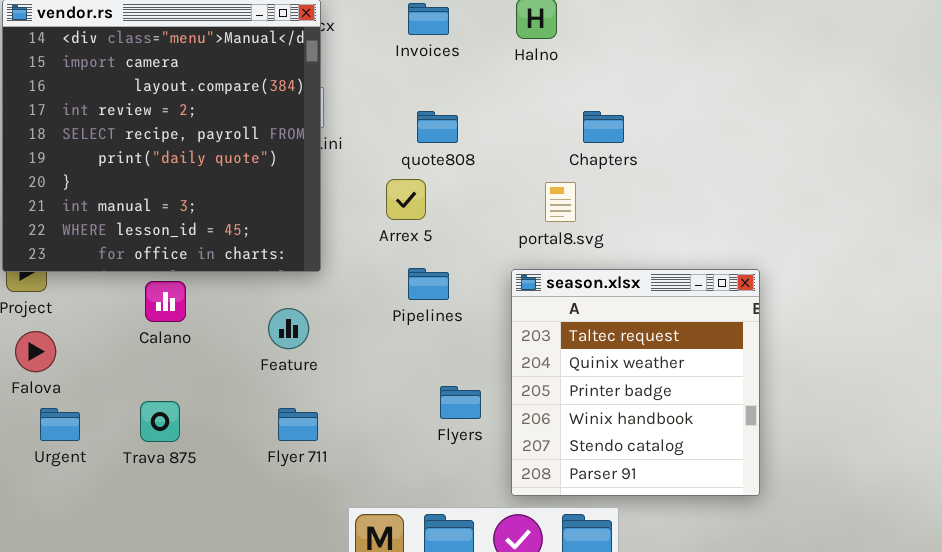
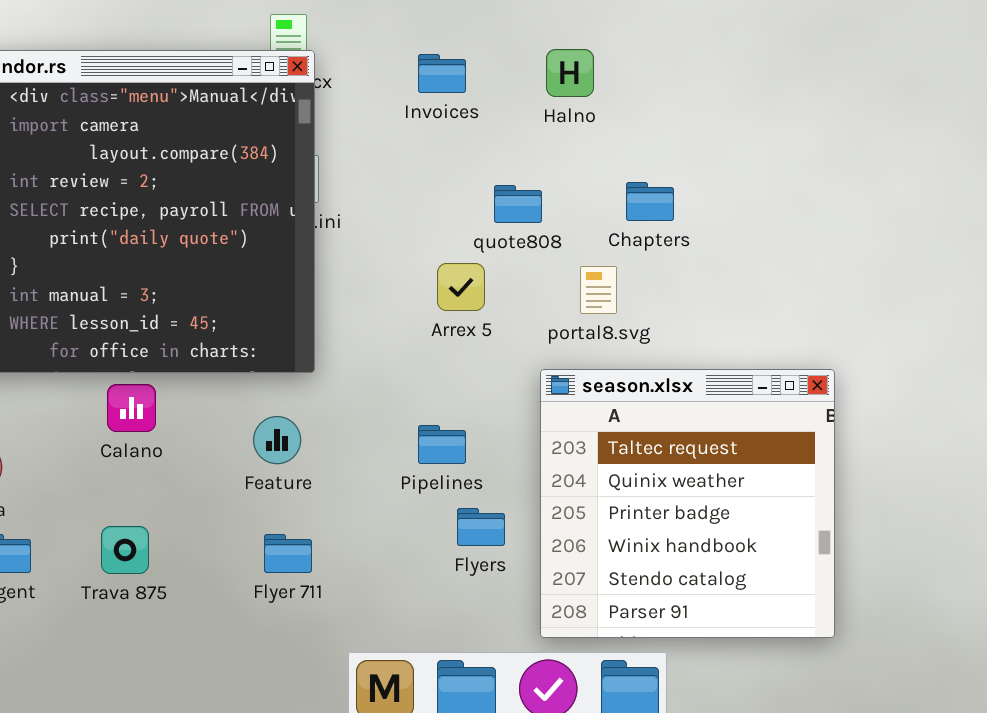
quote808: [417,111,458,143] -> [494,185,542,223], moved
Arrex 5: [386,179,426,220] -> [437,263,485,311], moved
Pipelines: [408,268,449,300] -> [418,425,466,464], moved

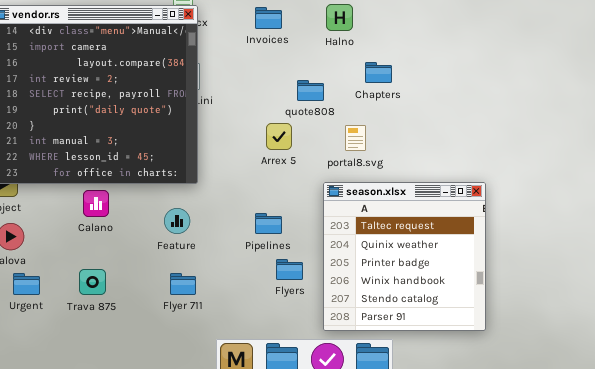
Chapters: [626,182,674,221] -> [365,62,392,83], moved

